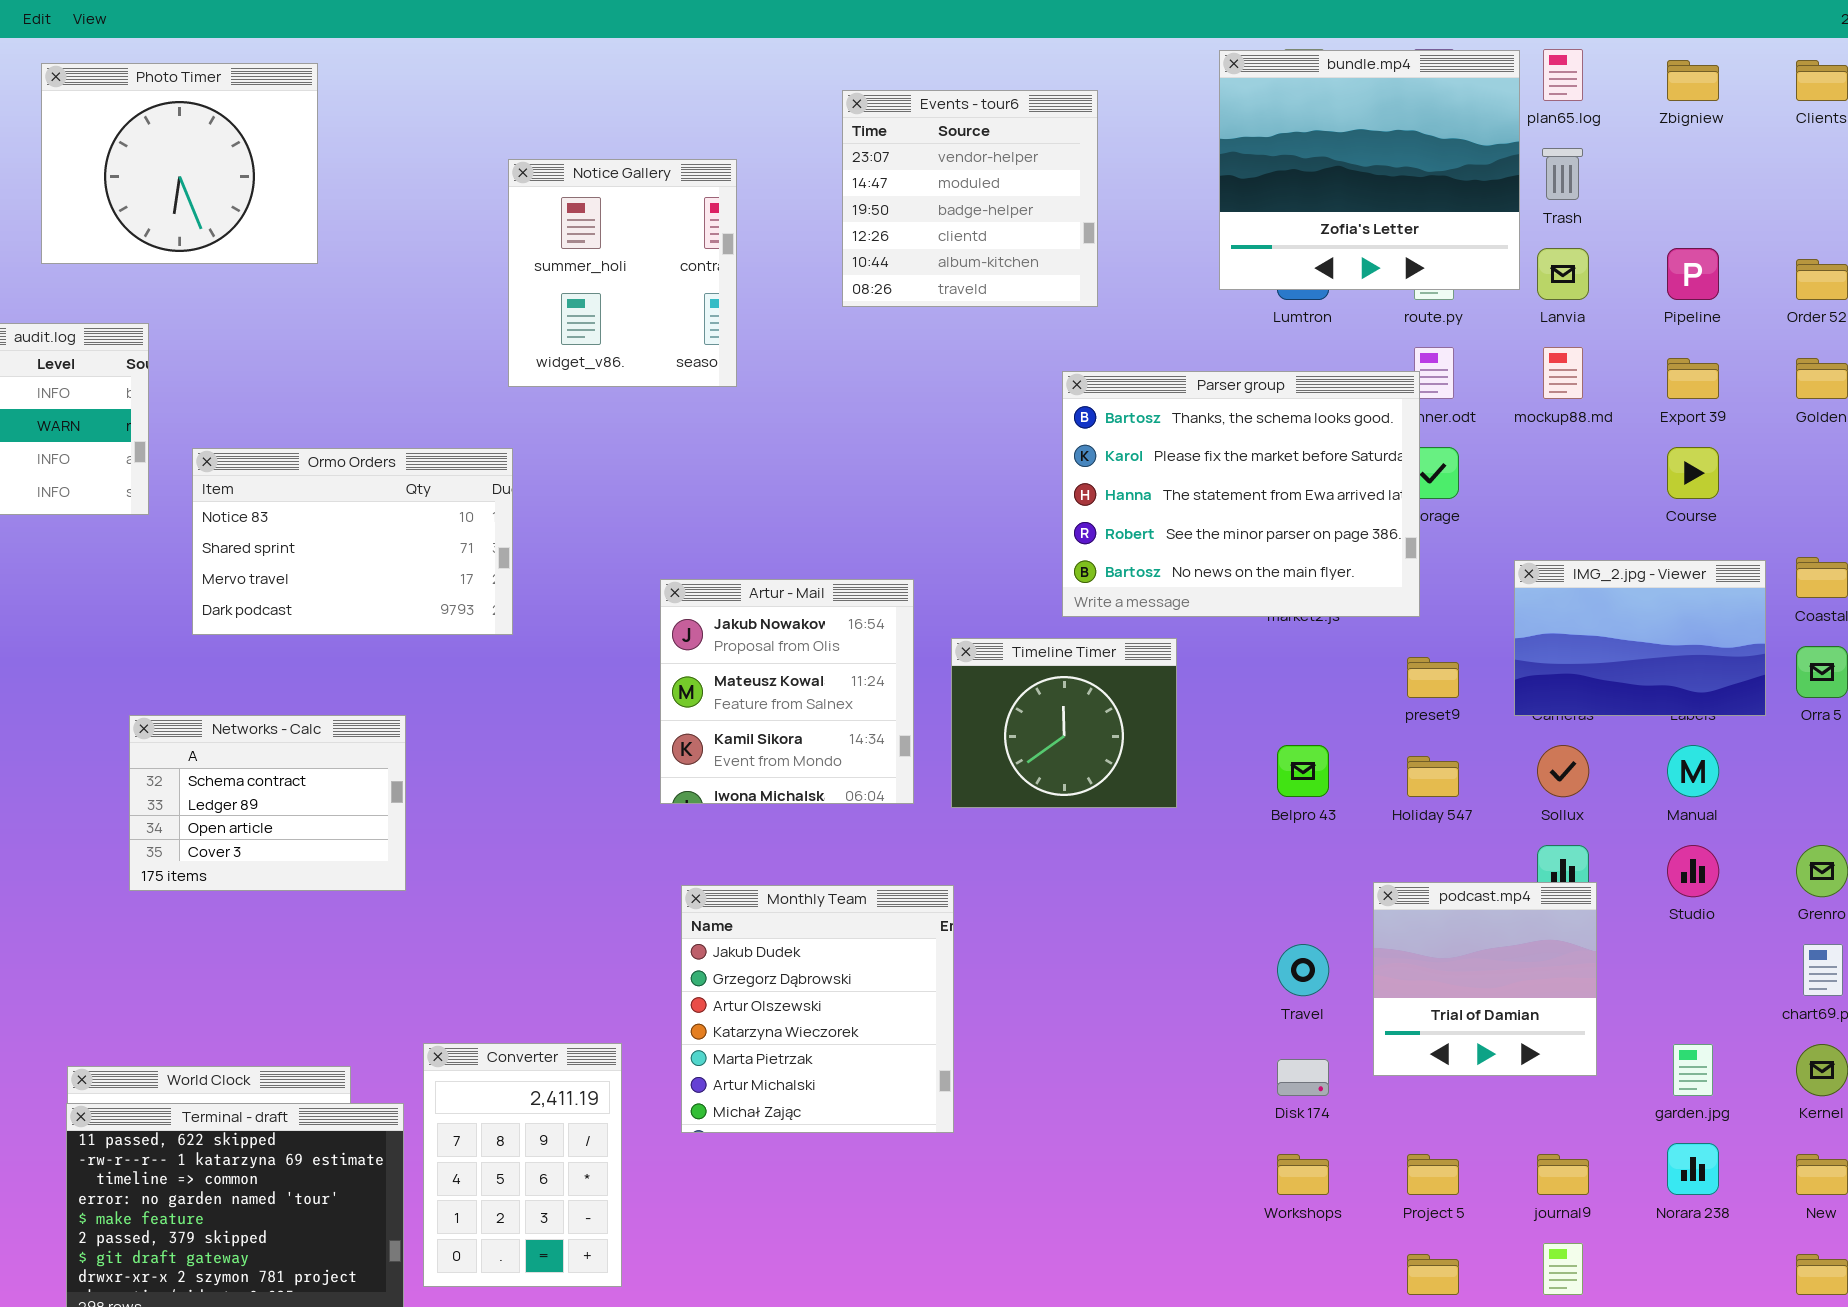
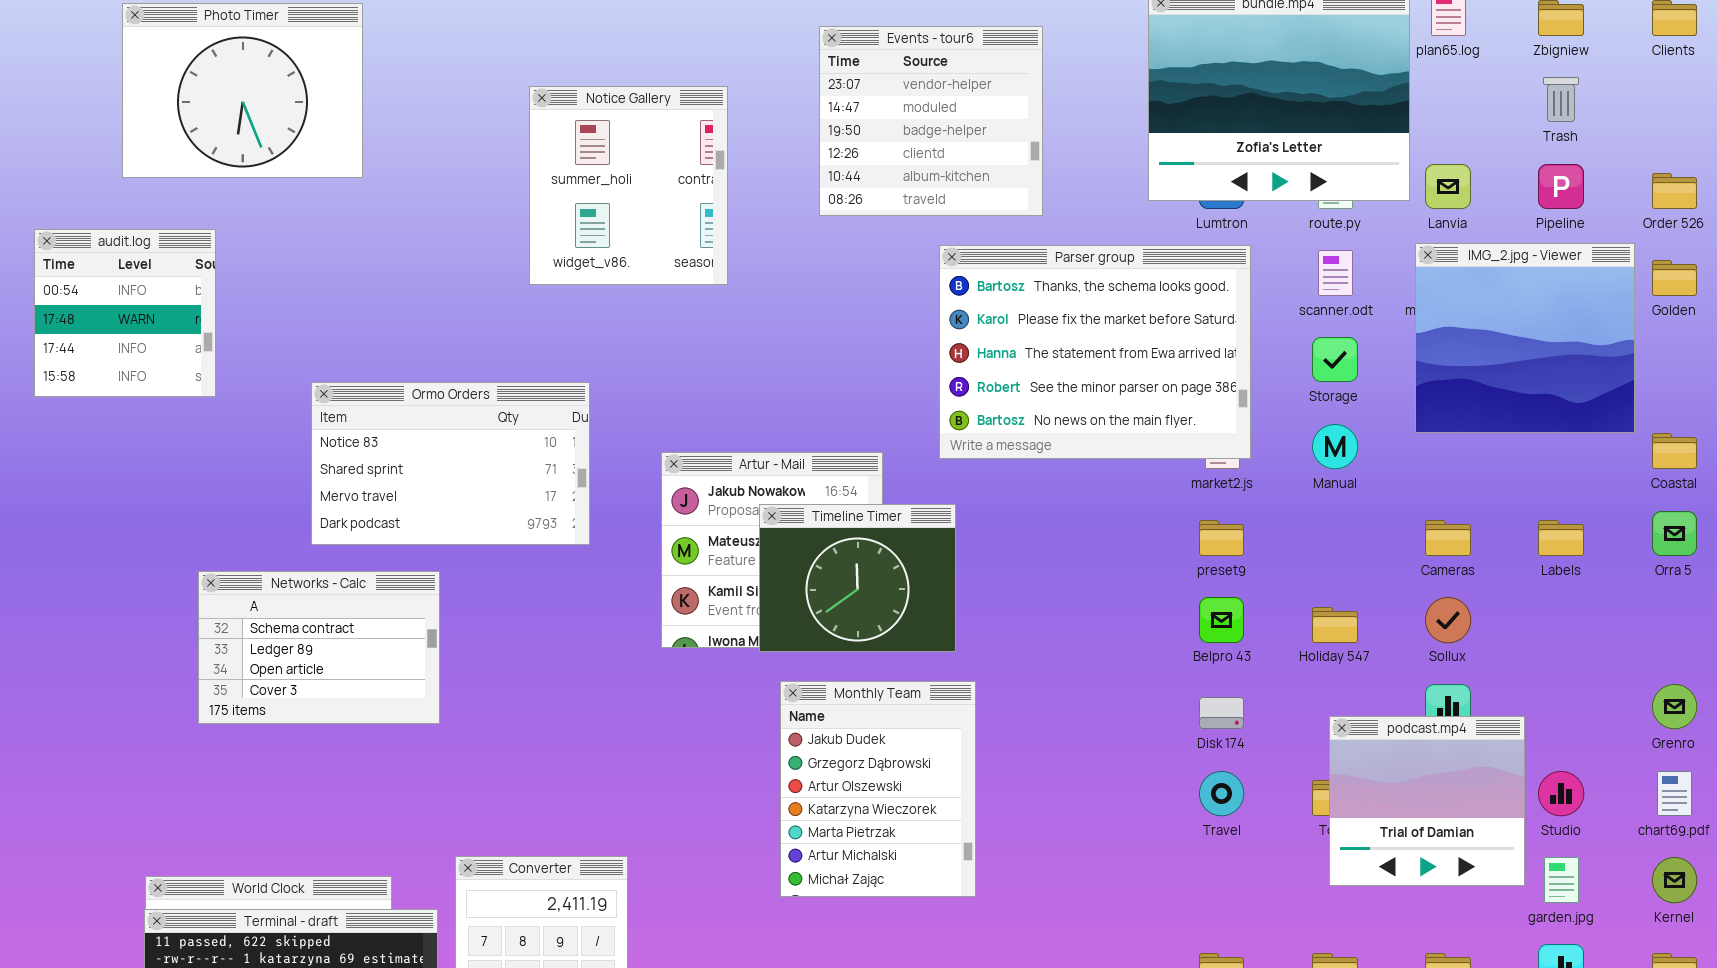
Trash: [1542,148,1583,200] -> [1543,77,1579,122], moved
Parser group: [1062,371,1420,617] -> [939,245,1251,459], moved
Ormo Orders: [192,448,513,635] -> [311,382,590,545], moved
IMG_2.jpg - Viewer: [1514,560,1766,716] -> [1415,243,1635,433], moved, resized
Timeline Timer: [951,638,1177,808] -> [759,504,956,652], moved
preset9: [1407,657,1459,698] -> [1199,520,1244,556], moved
Manual: [1667,745,1719,797] -> [1312,424,1358,469], moved
Studio: [1667,845,1719,897] -> [1538,771,1584,816], moved
podcast.mp4: [1373,882,1597,1076] -> [1329,716,1525,886], moved
Monthly Team: [681,885,954,1133] -> [780,681,976,897], moved, resized
Disk 174: [1277,1059,1329,1096] -> [1199,697,1244,729], moved

